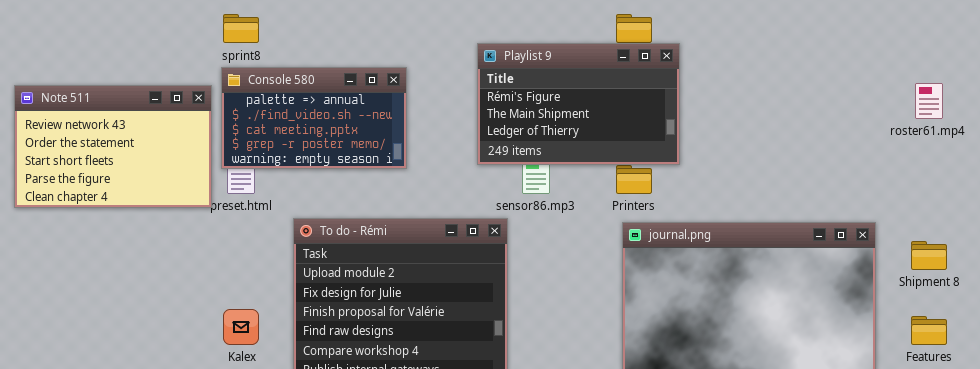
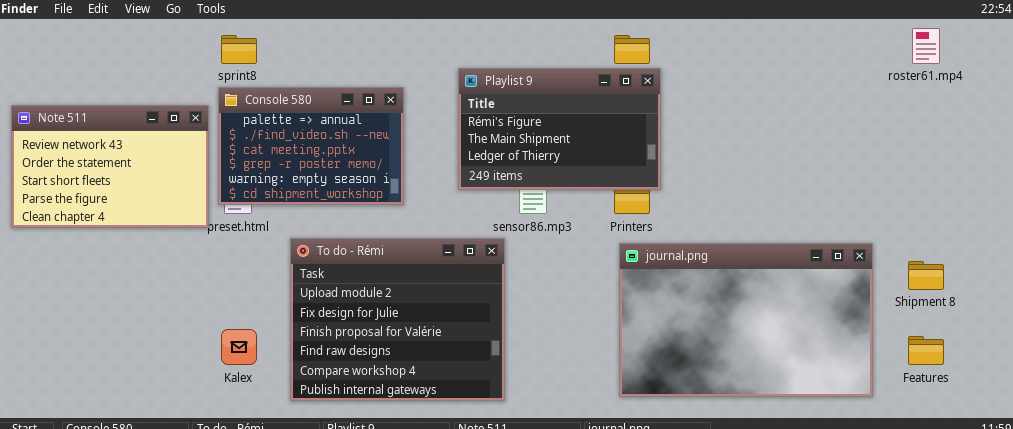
Playlist 9: [477,43,680,165] -> [458,68,661,190], moved
Console 580: [221,67,407,169] -> [218,87,404,205], resized
roster61.mp4: [915,83,943,119] -> [912,28,940,64], moved

